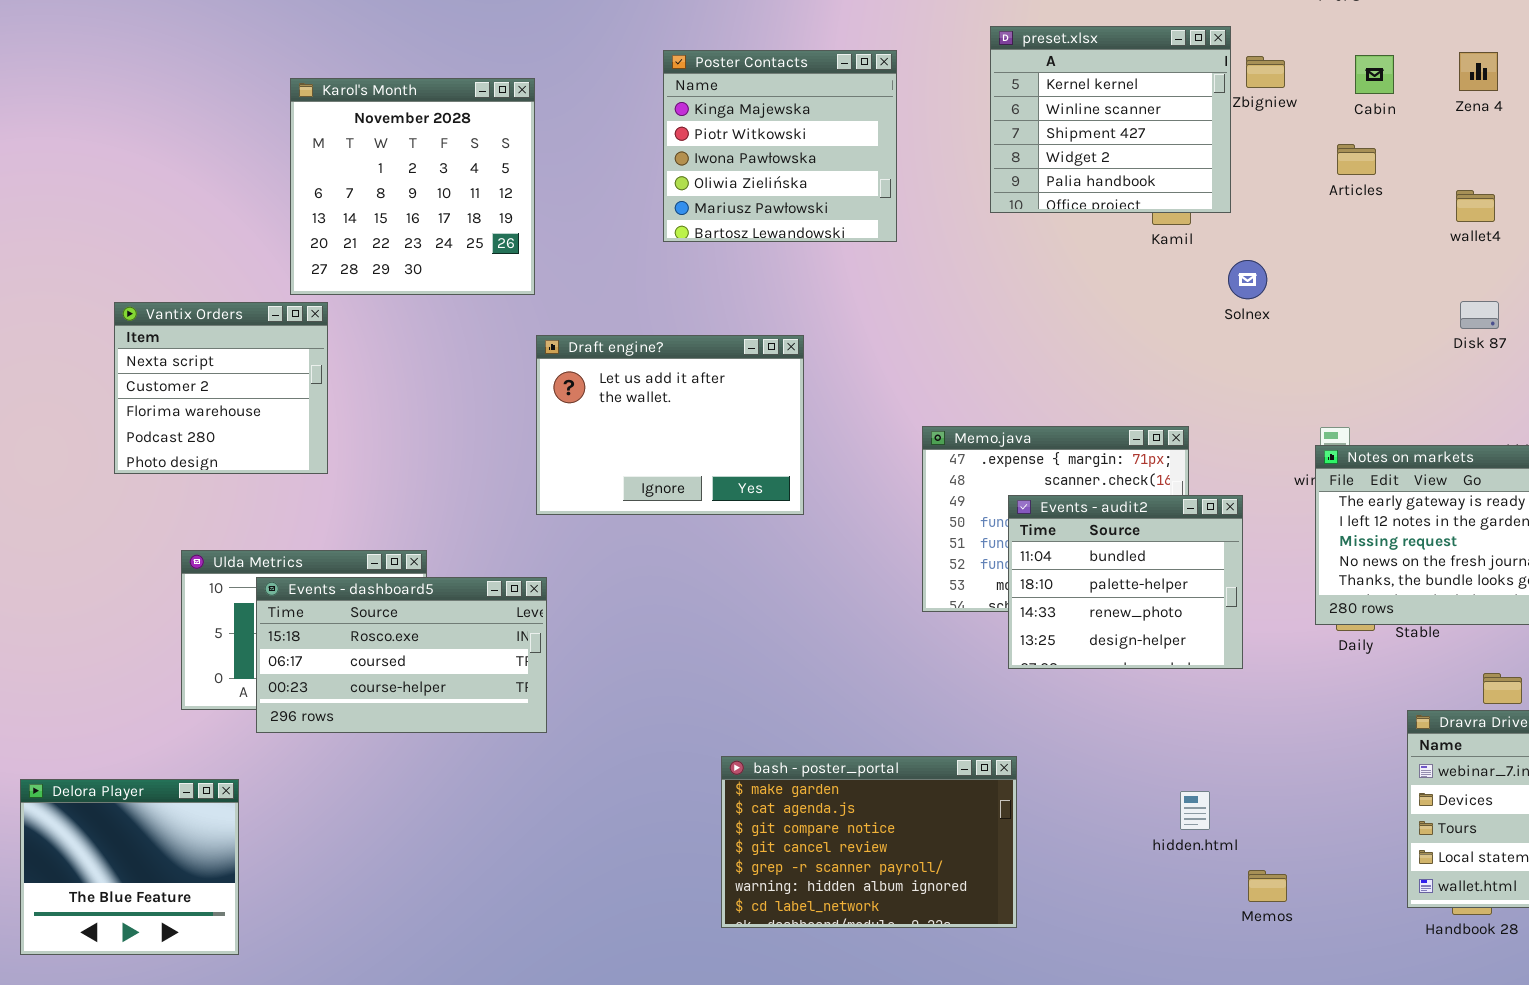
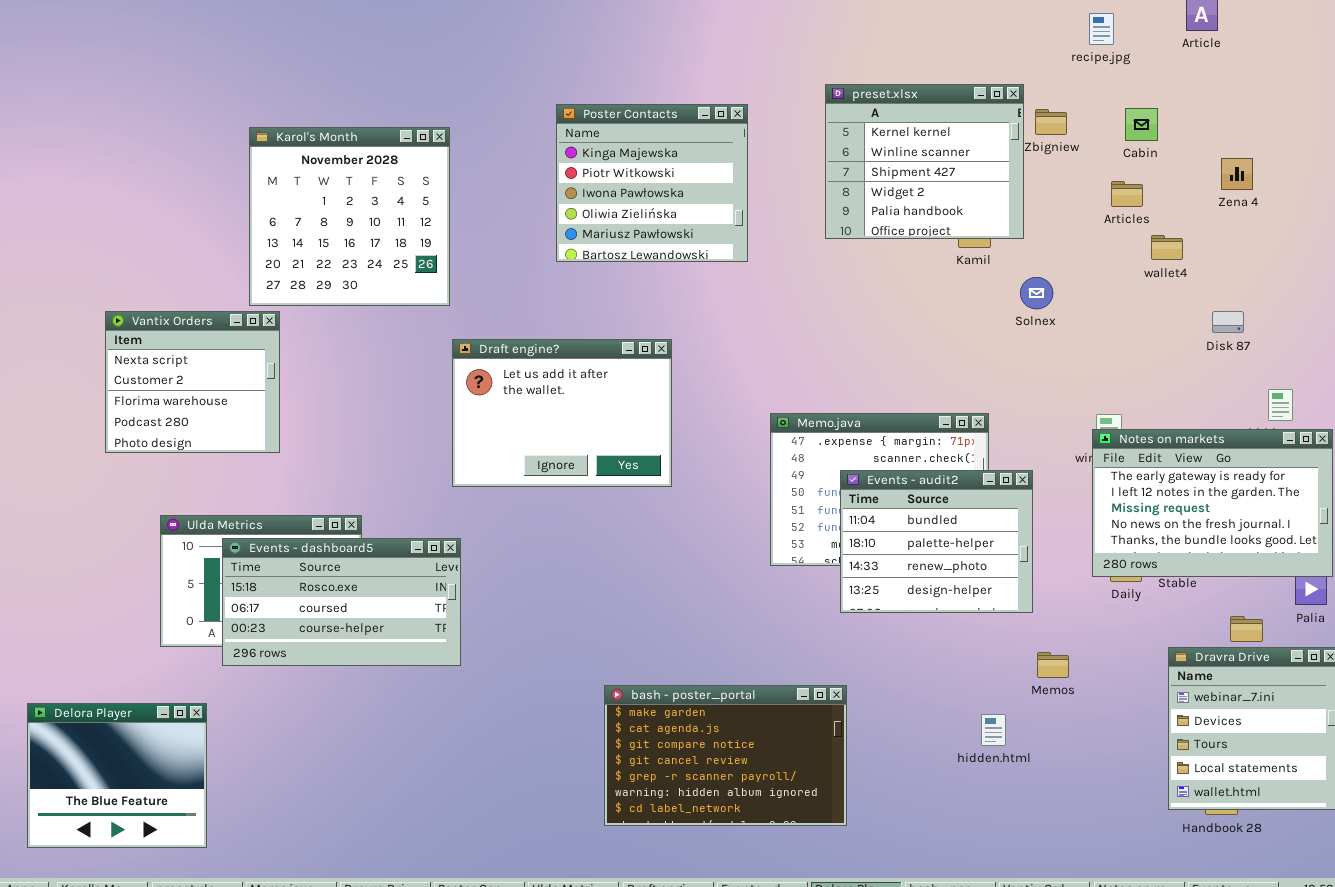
Zena 4: [1459,52,1498,91] -> [1221,158,1253,190], moved
wallet4: [1456,190,1495,222] -> [1151,235,1183,260], moved
Memos: [1248,870,1287,902] -> [1037,652,1069,678], moved

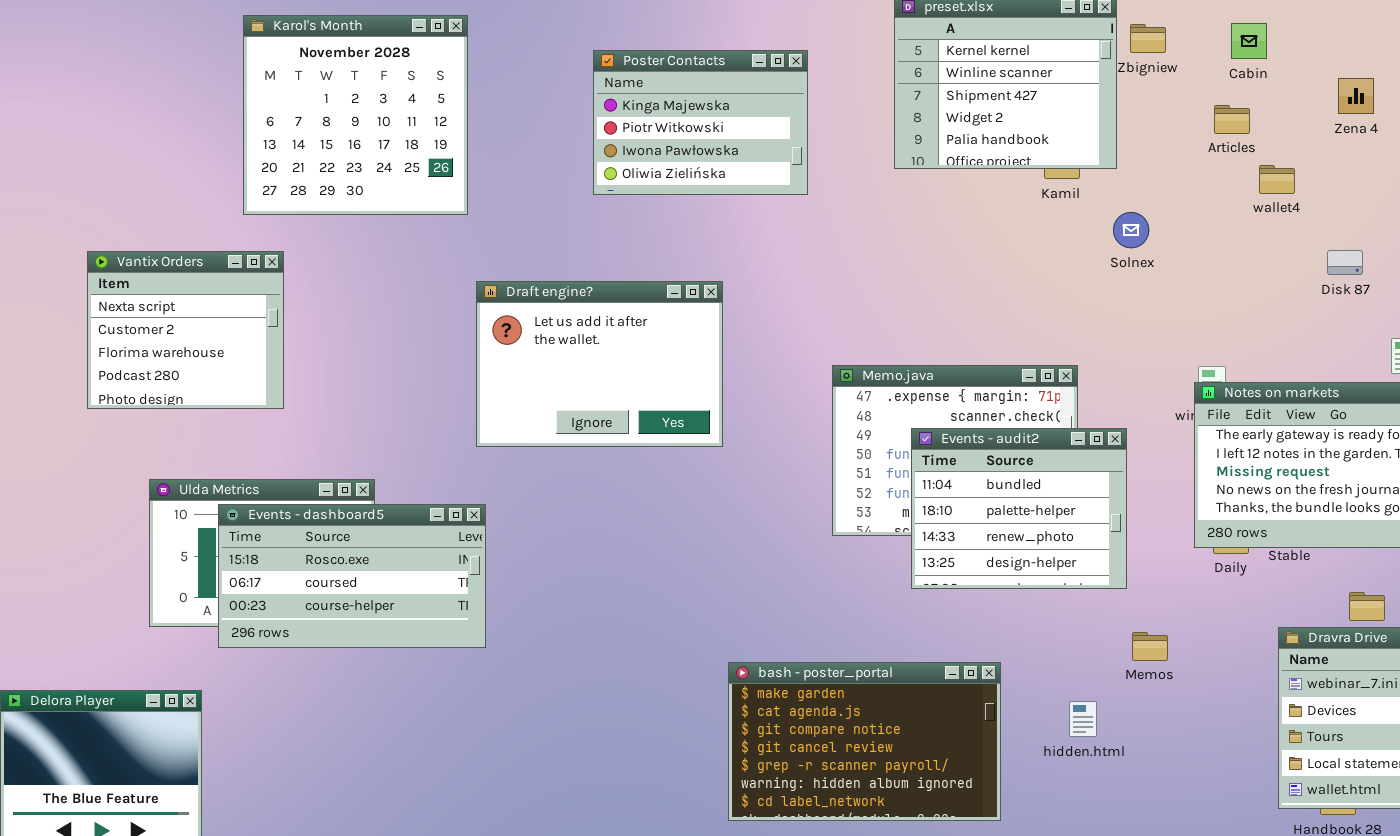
Poster Contacts: [556,104,748,262] -> [593,50,808,195], resized
Karol's Month: [249,127,450,306] -> [243,15,468,215], moved
bash - poster_portal: [604,685,847,826] -> [728,662,1001,821], moved

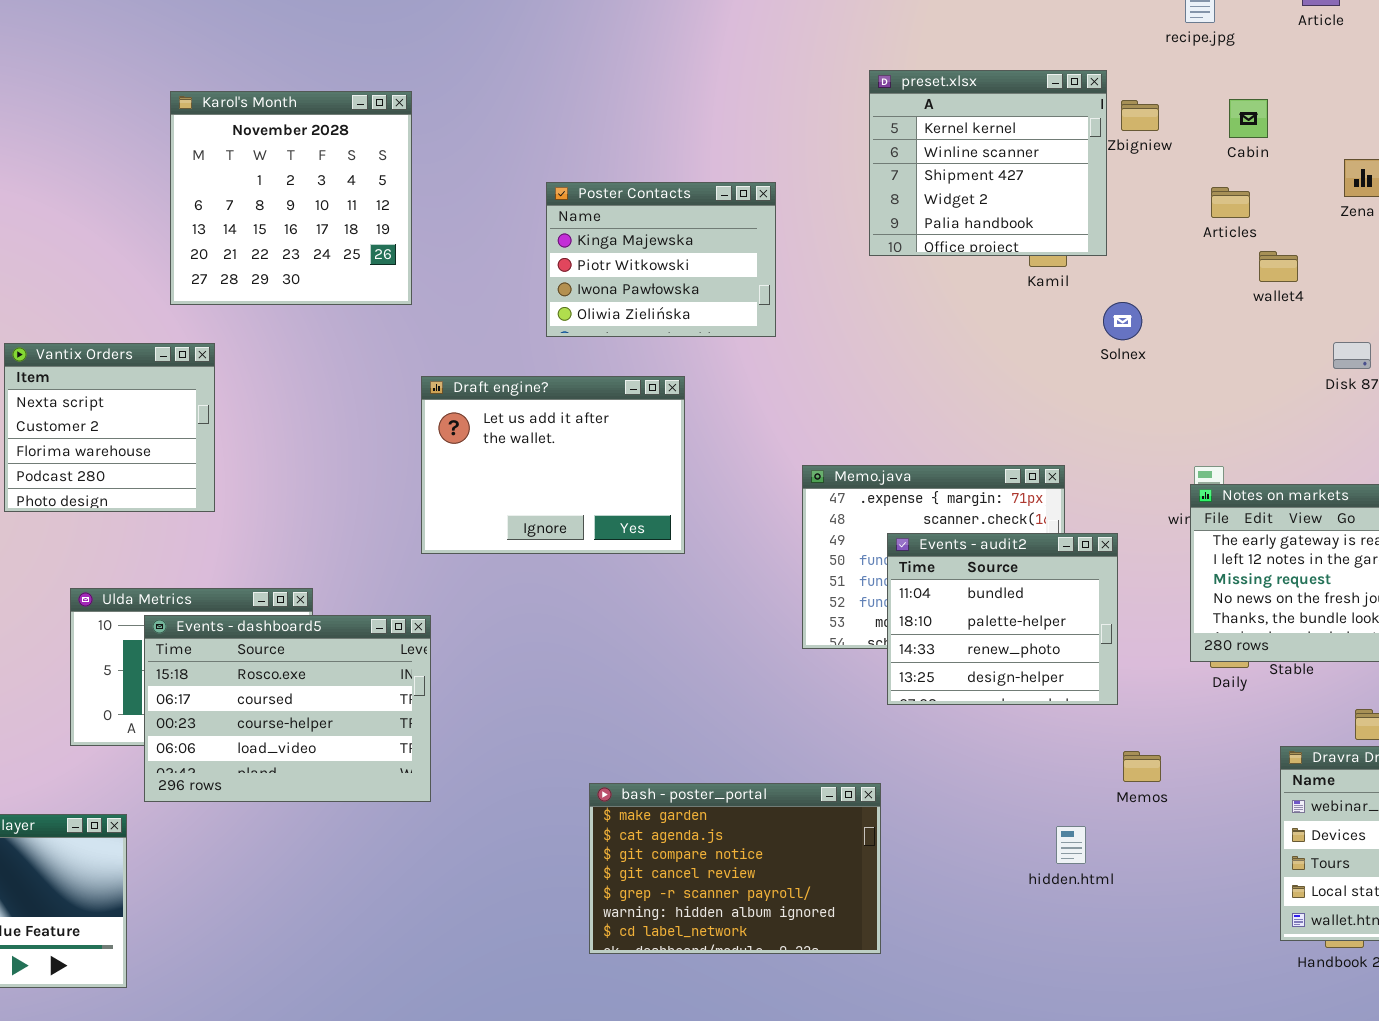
Poster Contacts: [593,50,808,195] -> [546,182,776,337], moved
Events - dashboard5: [218,504,486,648] -> [144,615,431,802], resized
bash - poster_portal: [728,662,1001,821] -> [589,783,881,954], moved

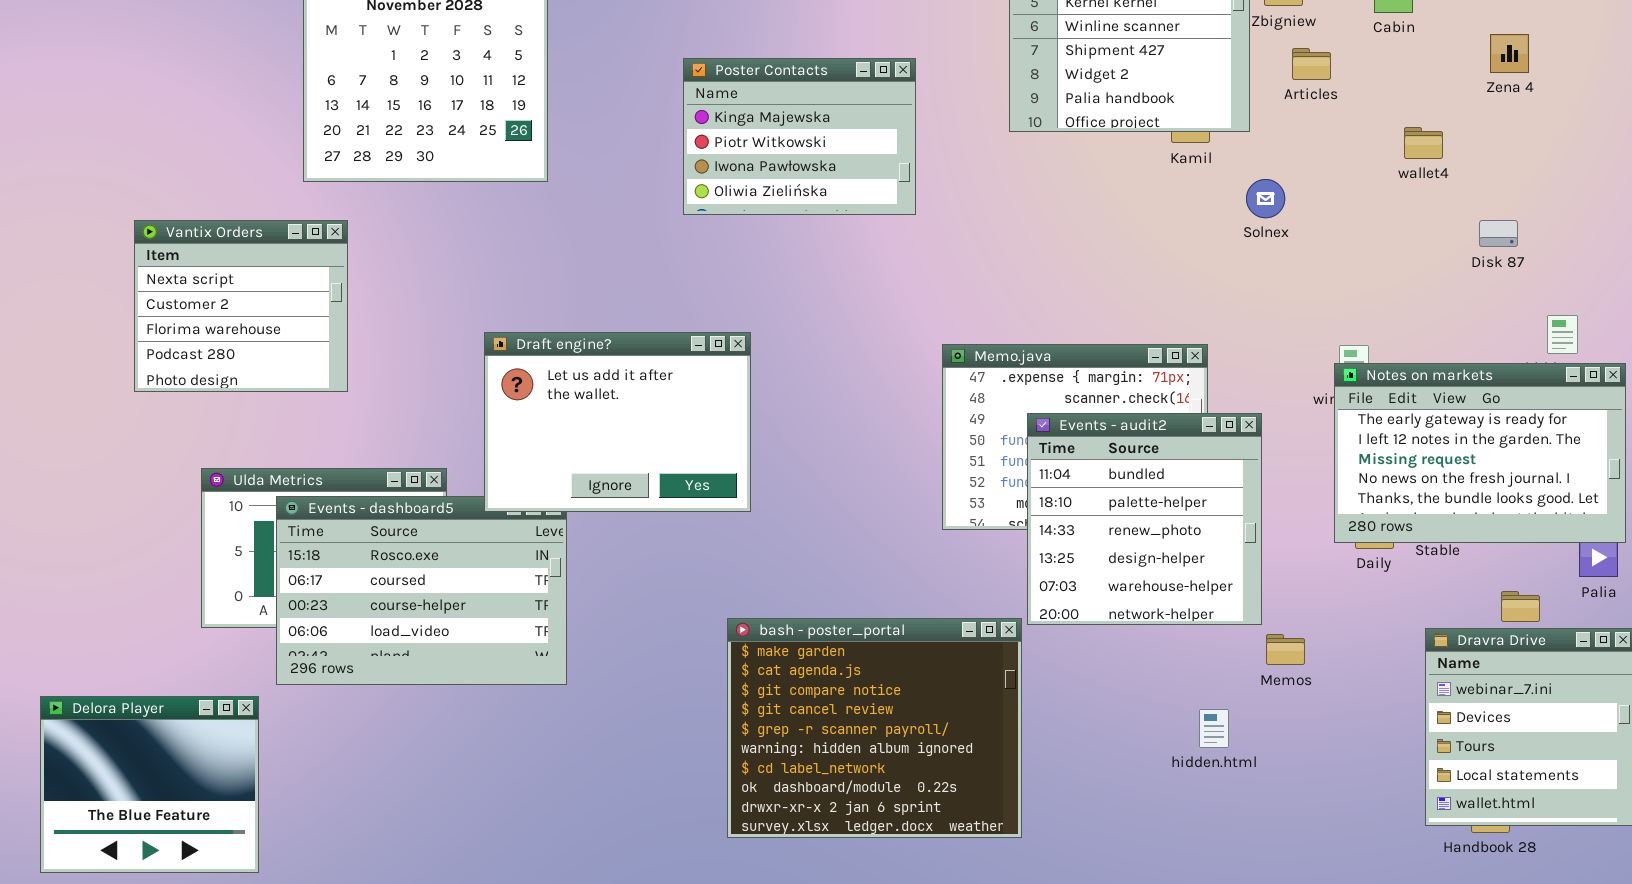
Articles: [1211,187,1250,218] -> [1292,48,1331,80], moved
Draft engine?: [421,376,685,554] -> [484,332,751,512], moved
Events - audit2: [887,533,1118,705] -> [1027,413,1262,625], resized
bash - poster_portal: [589,783,881,954] -> [727,618,1022,838], resized

